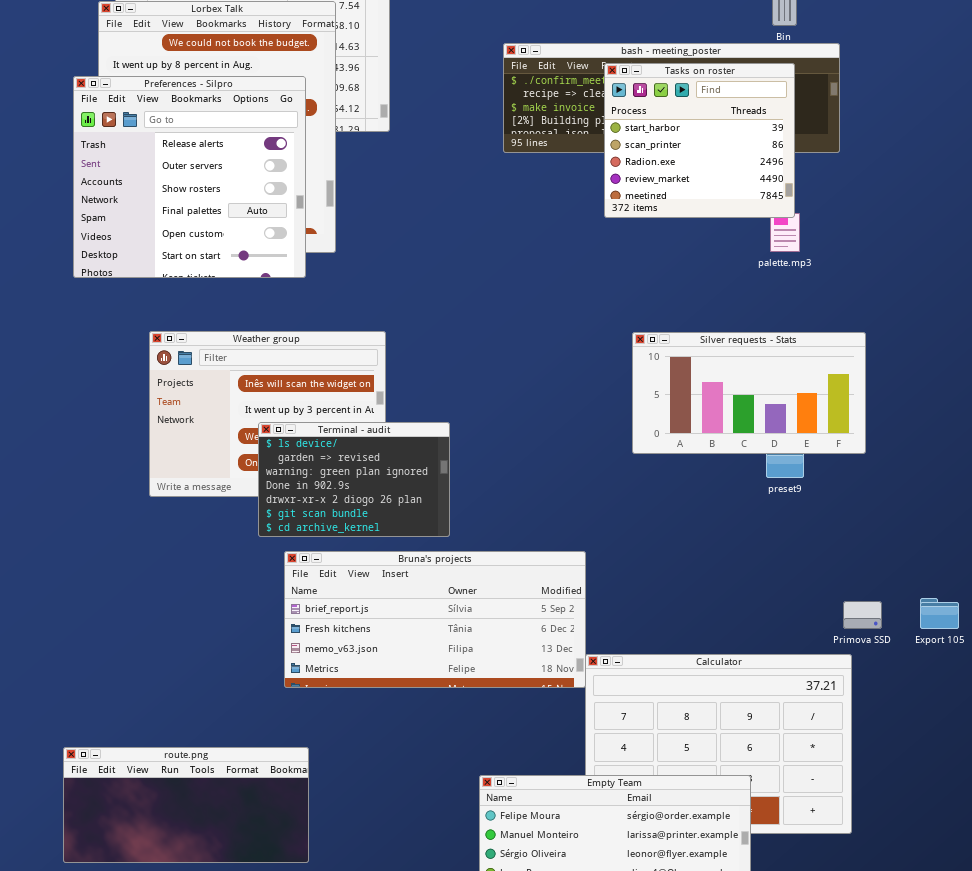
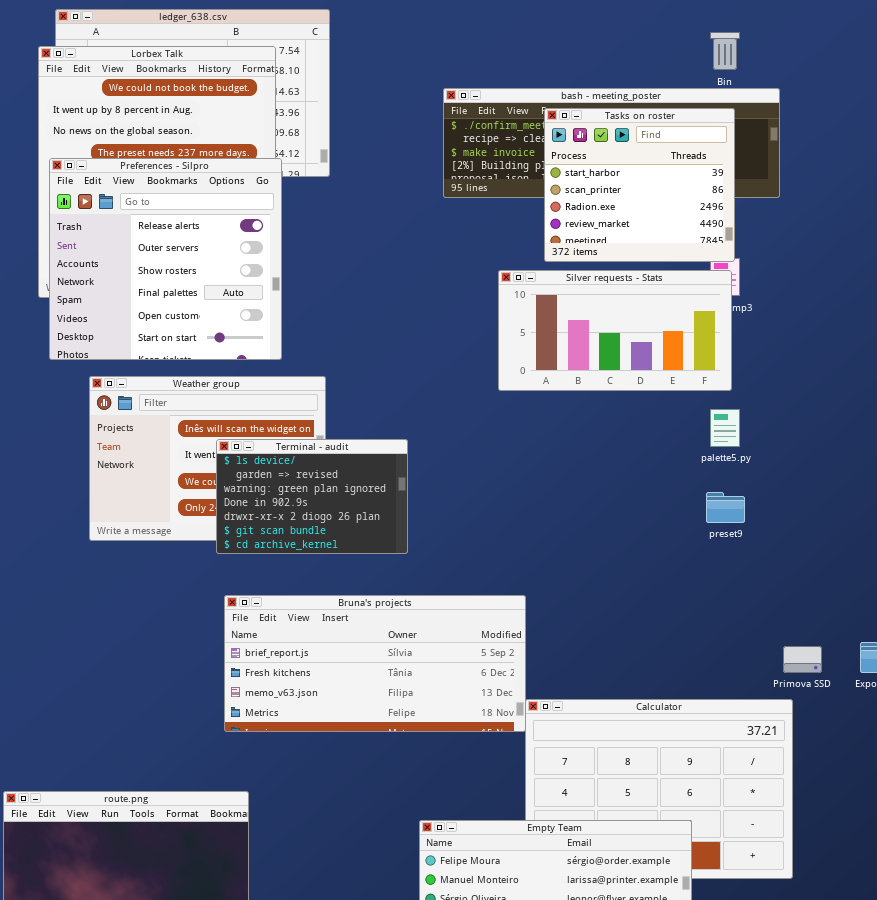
Preferences - Silpro: [73,76,306,278] -> [49,158,282,360], moved
Silver requests - Stats: [632,332,866,454] -> [498,270,732,391], moved
Terminal - audit: [258,422,450,537] -> [216,439,408,554], moved

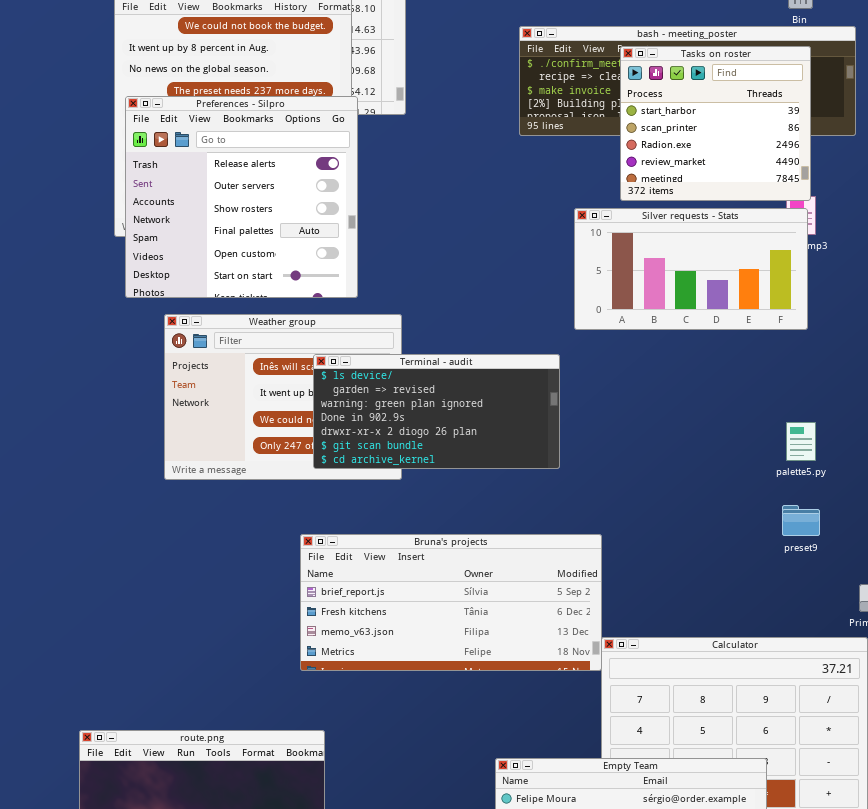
palette5.py: [710,409,740,447] -> [786,422,816,461], moved
Terminal - audit: [216,439,408,554] -> [313,354,560,469], moved, resized
preset9: [706,492,745,523] -> [782,505,820,536], moved

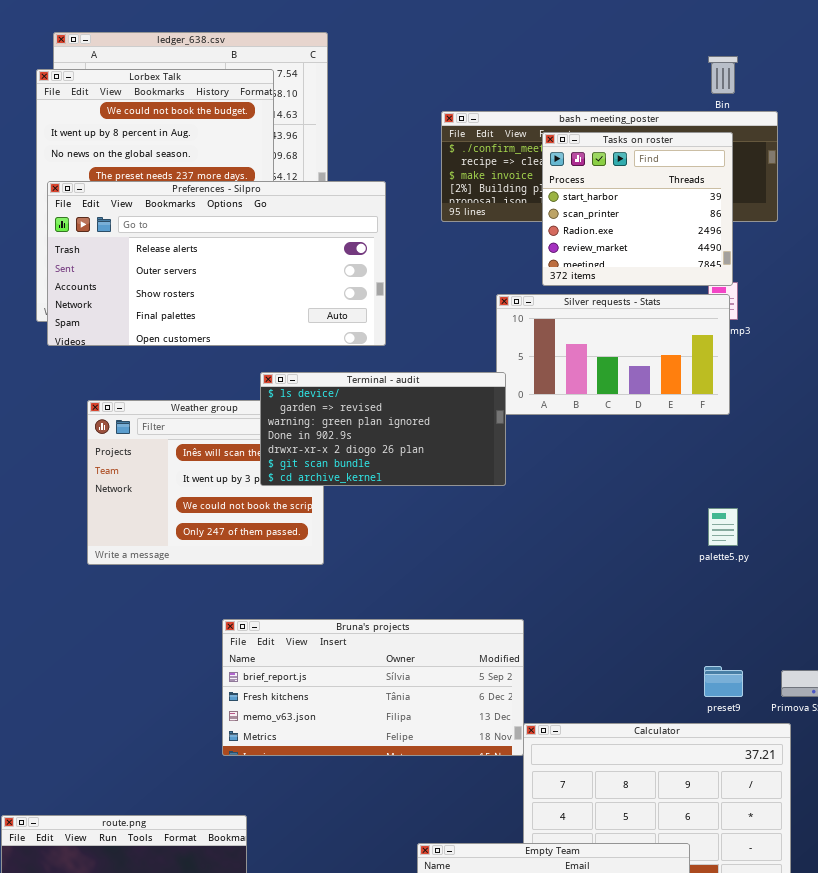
Preferences - Silpro: [125,96,358,298] -> [47,181,386,346], resized
Terminal - audit: [313,354,560,469] -> [260,372,506,486], moved
preset9: [782,505,820,536] -> [704,666,743,697], moved

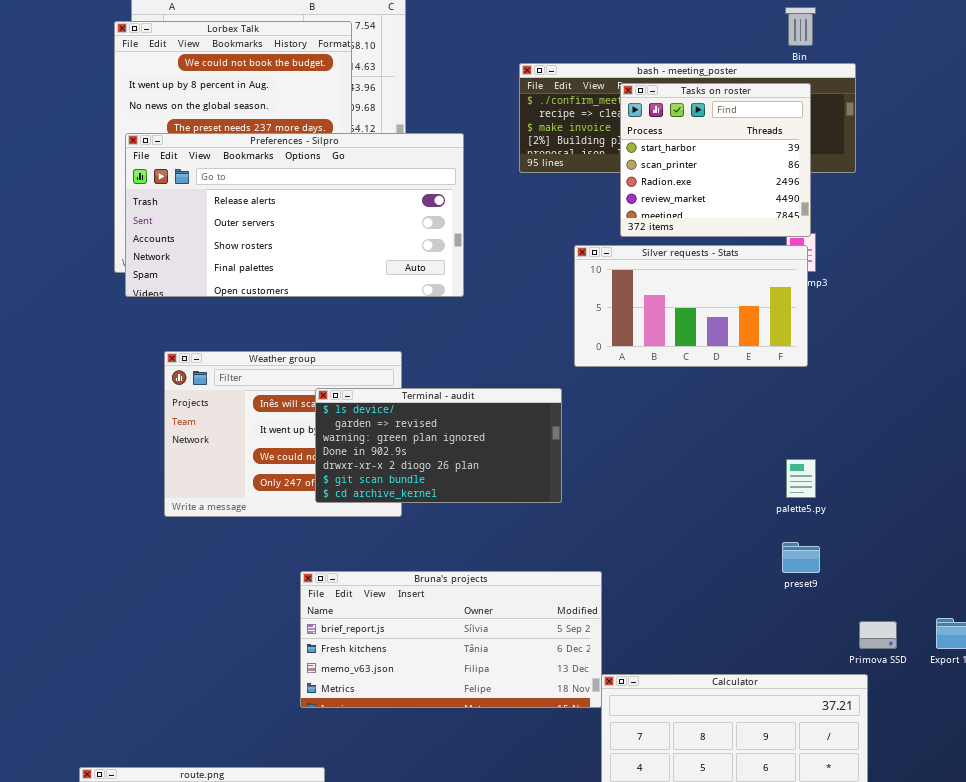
Terminal - audit: [260,372,506,486] -> [315,388,562,503], moved
preset9: [704,666,743,697] -> [782,542,820,573], moved

